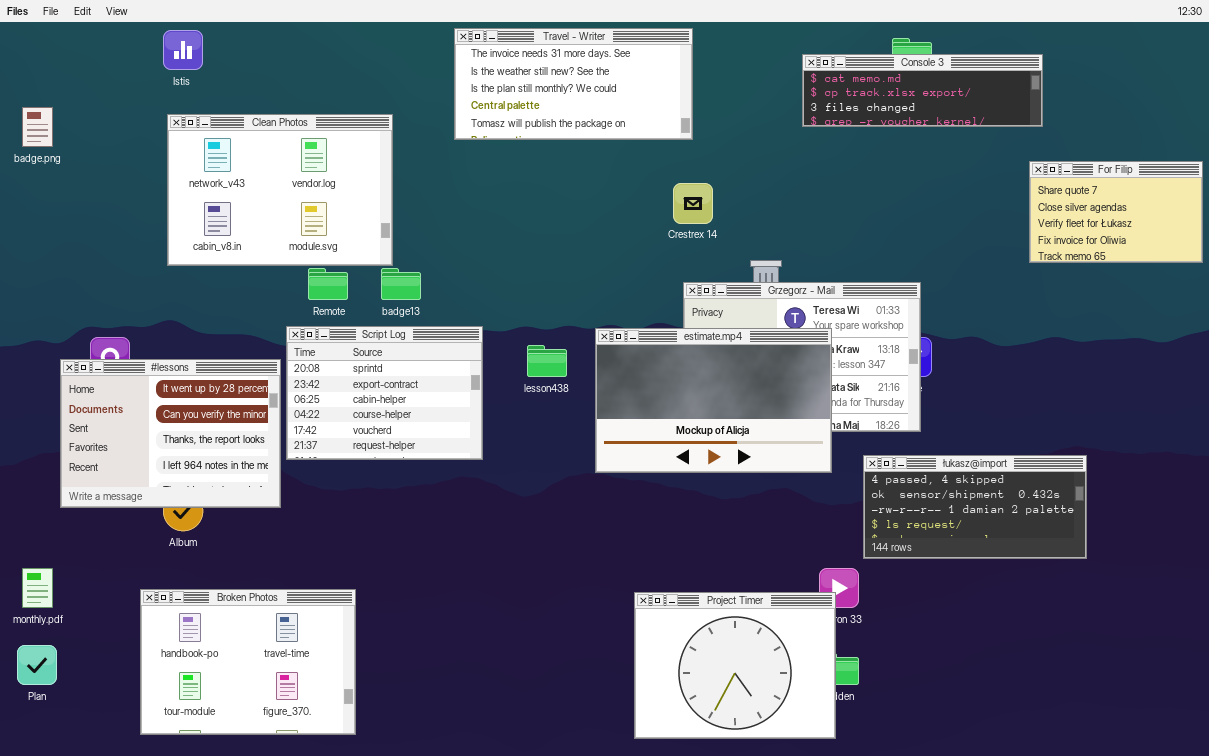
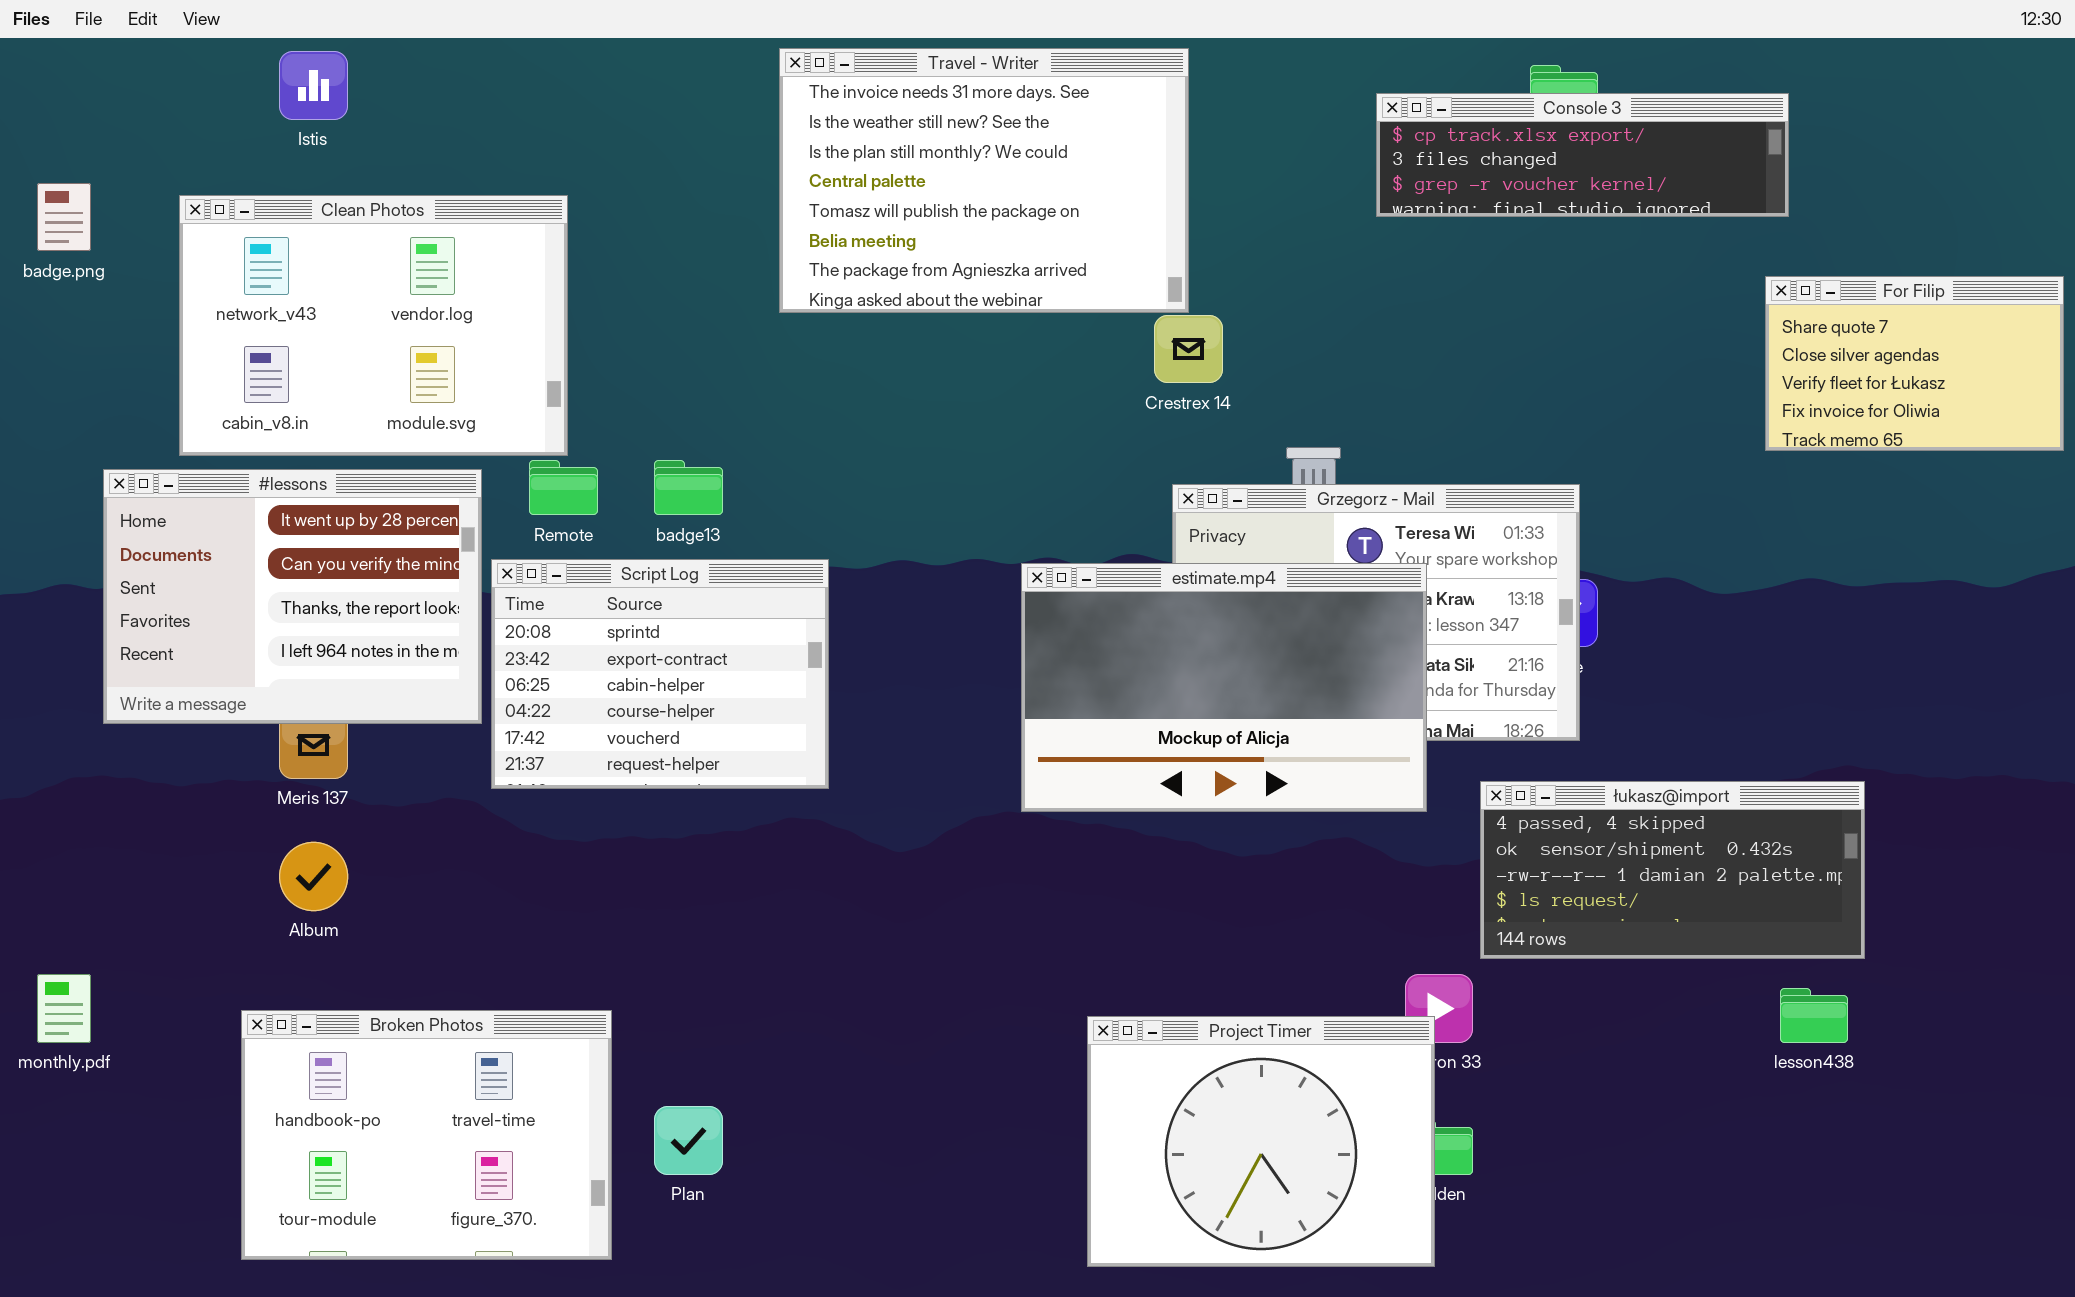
Travel - Writer: [454,28,693,140] -> [779,48,1189,313], resized
Console 3: [802,54,1043,127] -> [1376,93,1789,217], scrolled down 1 row
Clean Photos: [167,114,393,266] -> [179,195,568,456], moved
lesson438: [527,345,567,377] -> [1780,988,1848,1043], moved
#lessons: [60,359,281,508] -> [103,469,482,724], moved
Plan: [17,645,57,685] -> [654,1106,723,1175], moved

